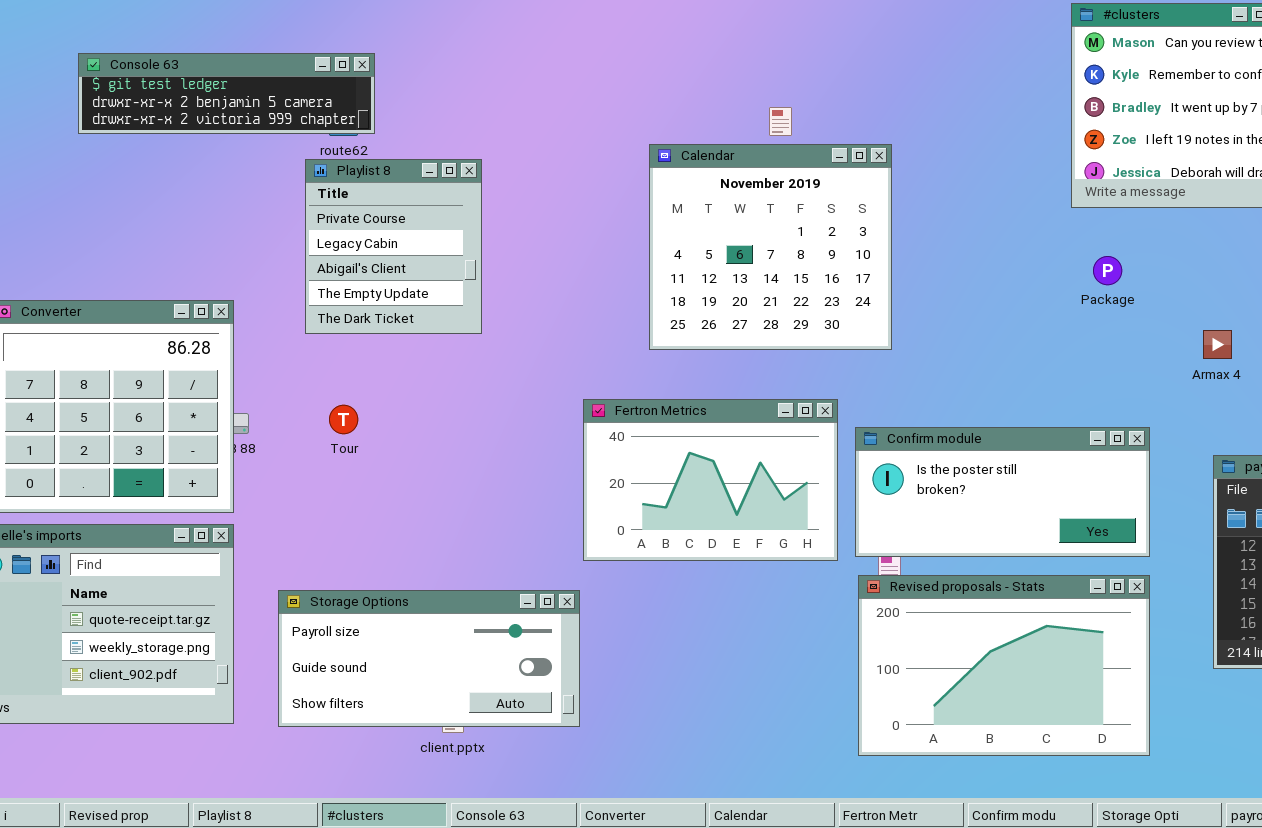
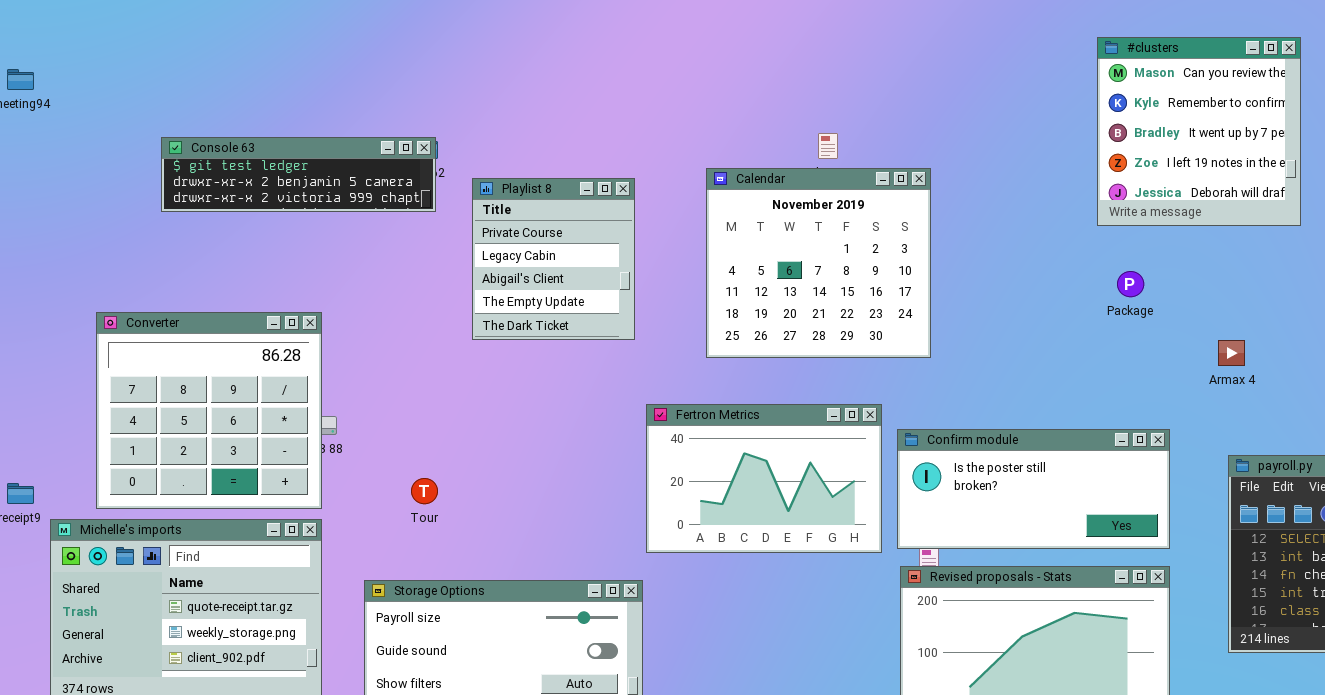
Console 63: [78,53,375,134] -> [161,137,436,212], moved
Playlist 8: [305,159,482,334] -> [472,178,635,340], moved
Tour: [329,405,358,434] -> [411,478,438,504], moved

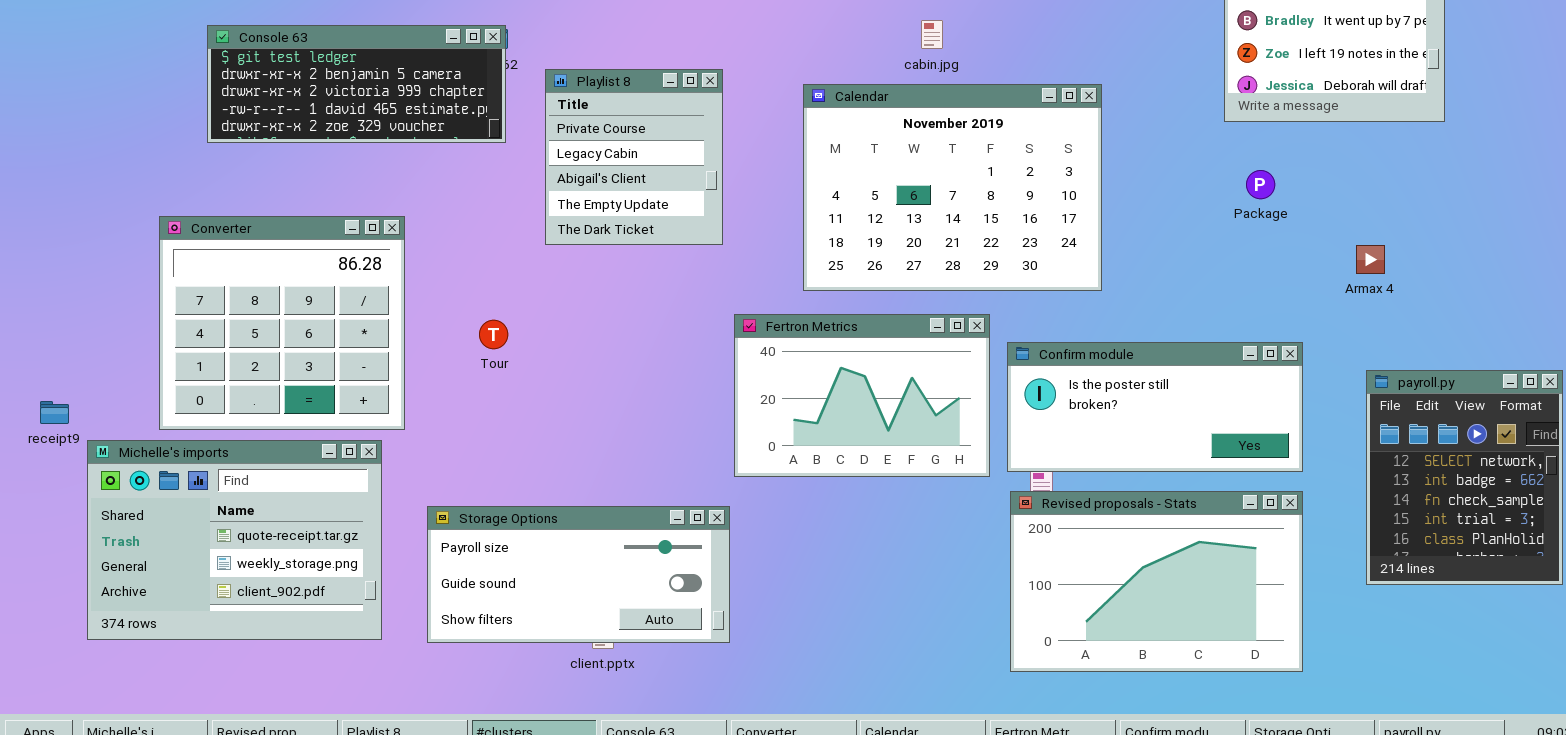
Console 63: [161,137,436,212] -> [207,25,506,143], resized
Calendar: [706,168,931,358] -> [803,84,1102,291], moved, resized
Converter: [96,312,322,509] -> [159,216,405,430], moved
Tour: [411,478,438,504] -> [479,320,508,349], moved

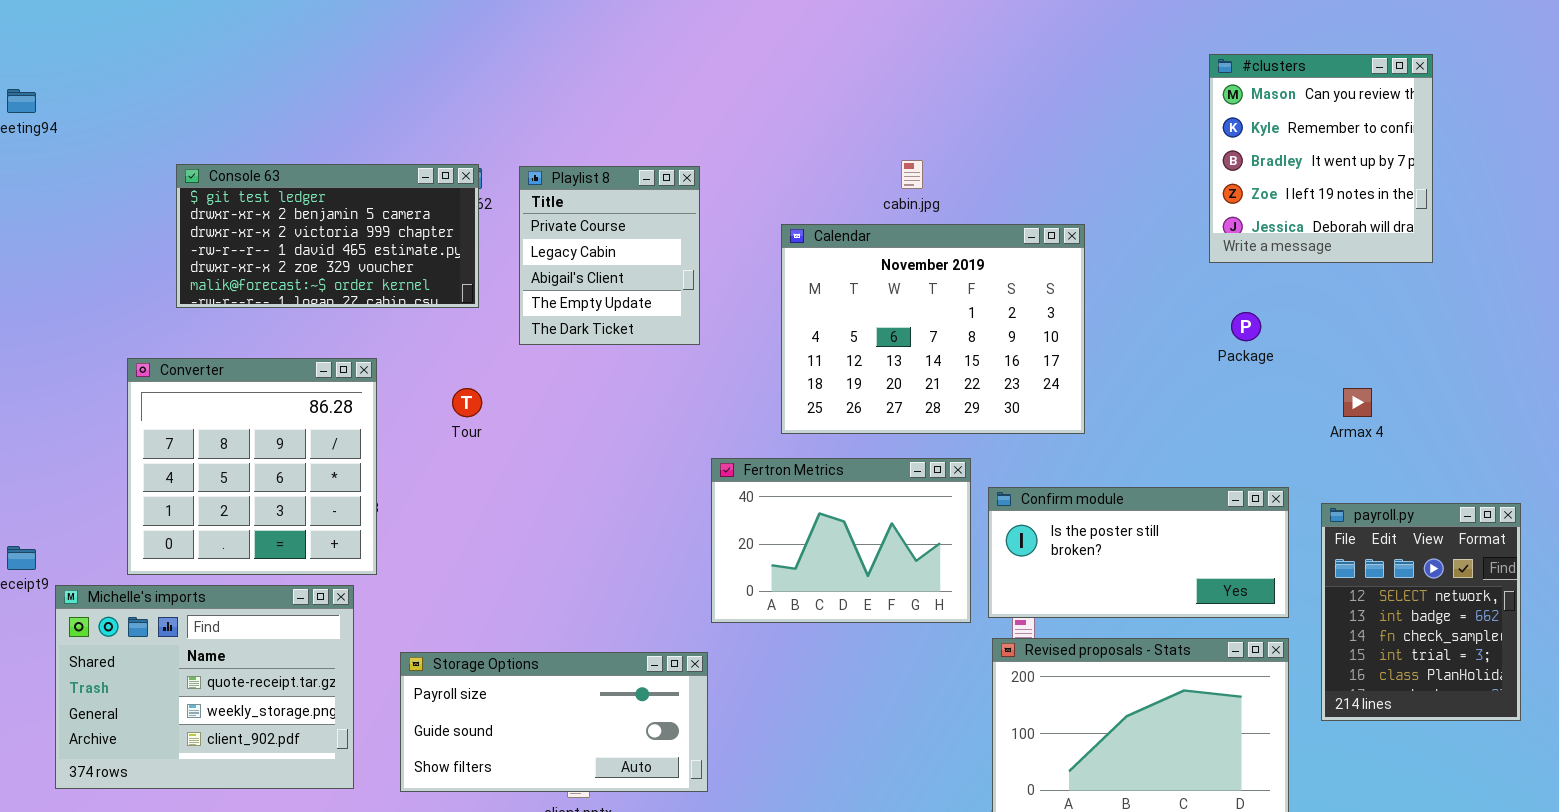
Console 63: [207,25,506,143] -> [176,164,479,308], resized
Playlist 8: [545,69,723,245] -> [519,166,700,345], moved
Tour: [479,320,508,349] -> [452,388,482,417], moved
payroll.py: [1366,370,1563,585] -> [1321,503,1521,721], moved

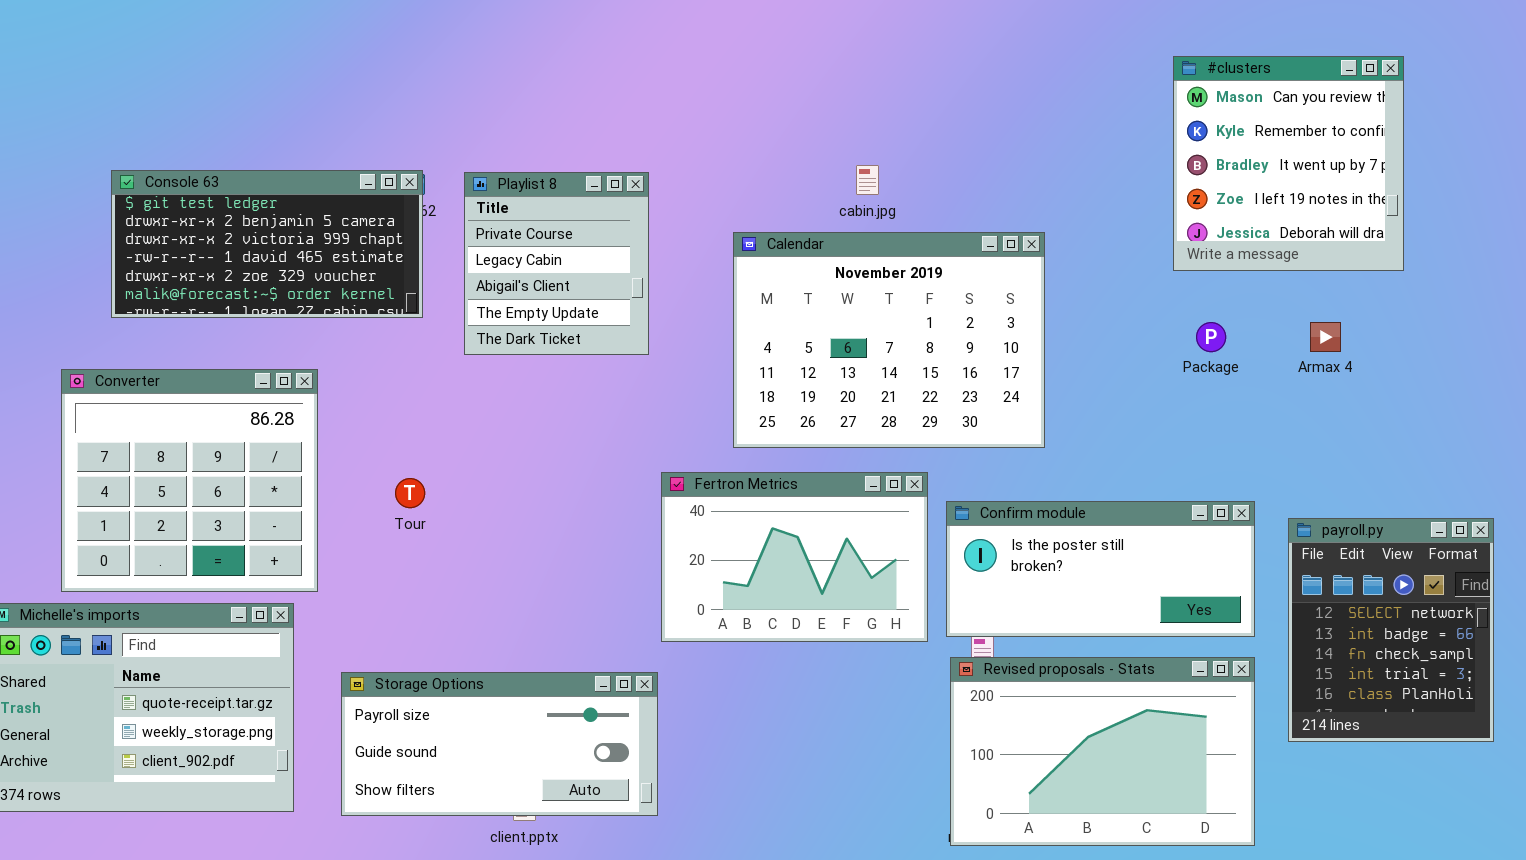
Tour: [452,388,482,417] -> [395,478,425,508], moved
Armax 4: [1343,388,1372,417] -> [1310,322,1341,352], moved

